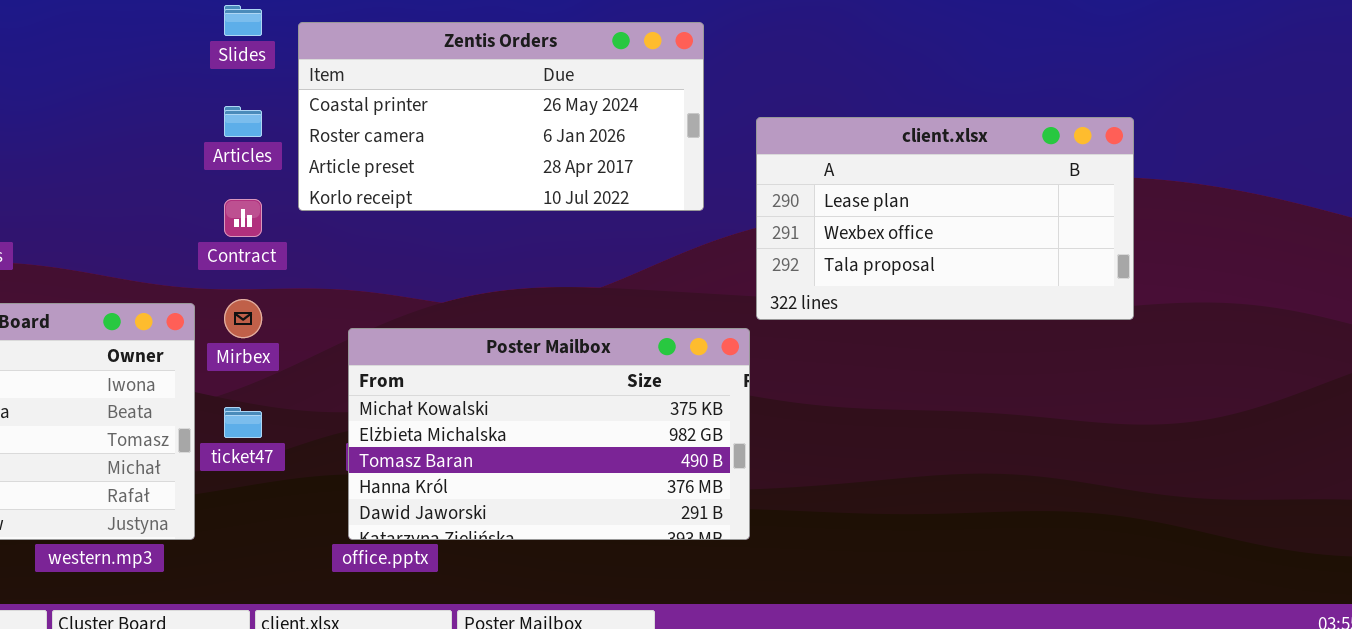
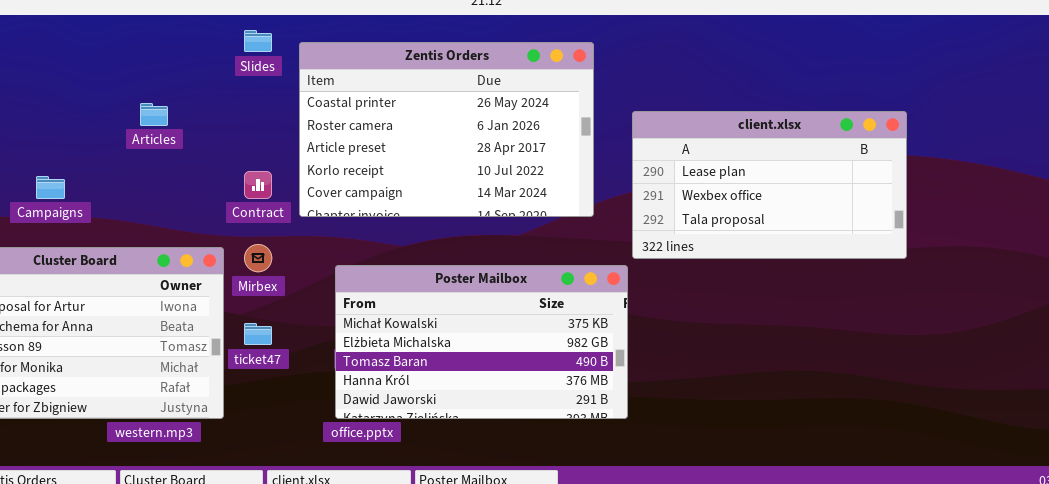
Zentis Orders: [298,22,704,211] -> [299,42,594,217], resized
Articles: [224,106,262,137] -> [140,103,168,126], moved

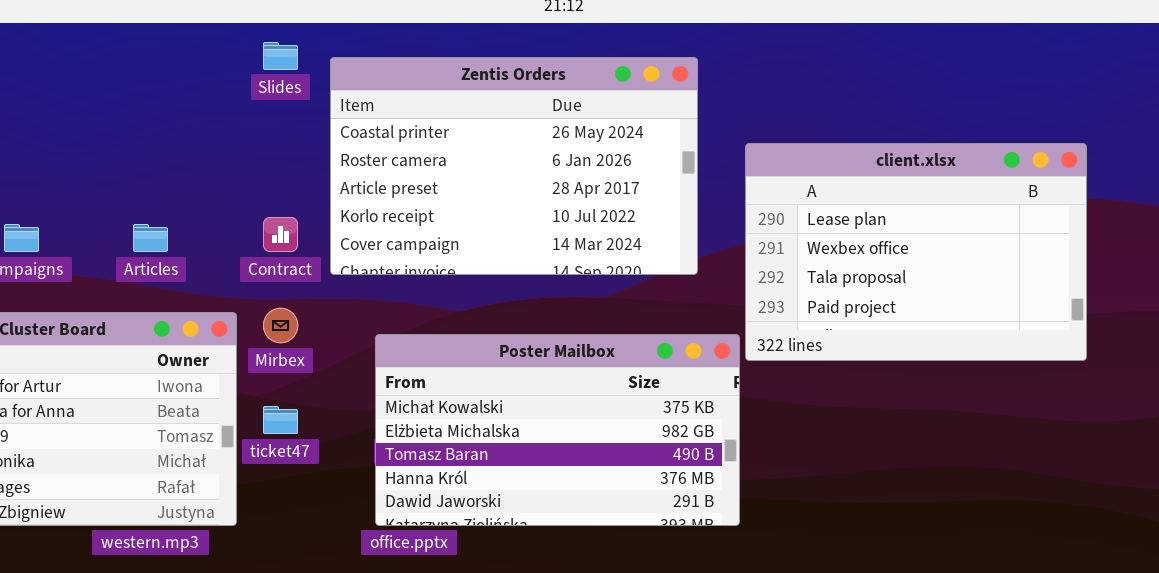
Articles: [140,103,168,126] -> [133,224,168,252], moved
client.xlsx: [632,111,907,259] -> [745,143,1087,361], resized

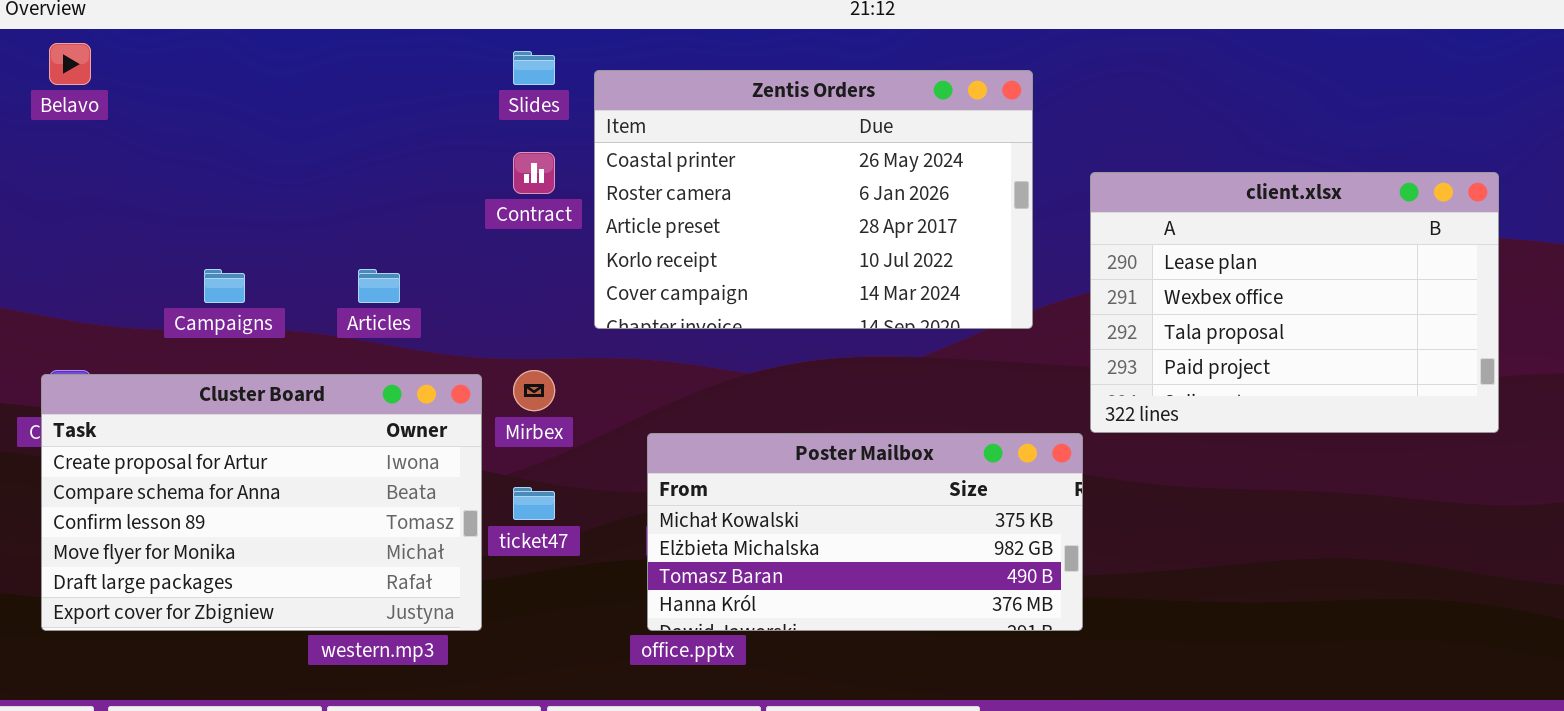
Contract: [263,217,298,252] -> [513,152,555,194], moved
Poster Mailbox: [375,334,740,526] -> [647,433,1083,631], resized

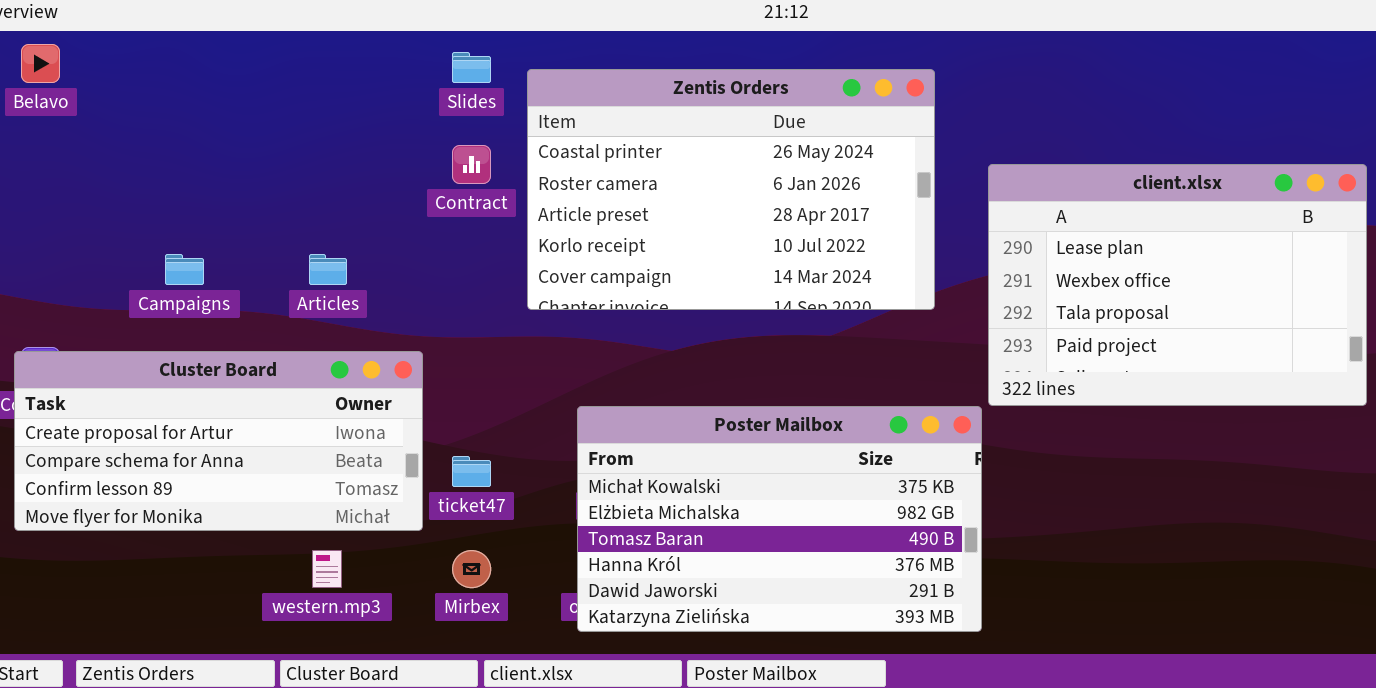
Mirbex: [513,370,555,411] -> [452,550,491,588], moved
Cluster Board: [41,374,482,631] -> [14,351,423,531], resized
Poster Mailbox: [647,433,1083,631] -> [577,406,982,632], resized

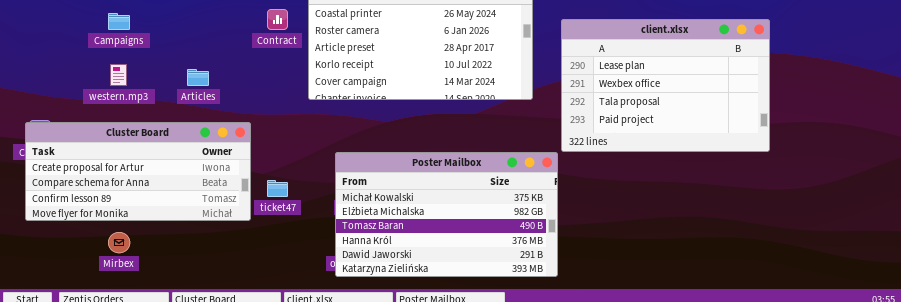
Campaigns: [165,254,204,285] -> [108,13,130,30], moved
western.mp3: [312,550,342,588] -> [110,64,127,86], moved
Mirbex: [452,550,491,588] -> [108,232,130,253], moved

